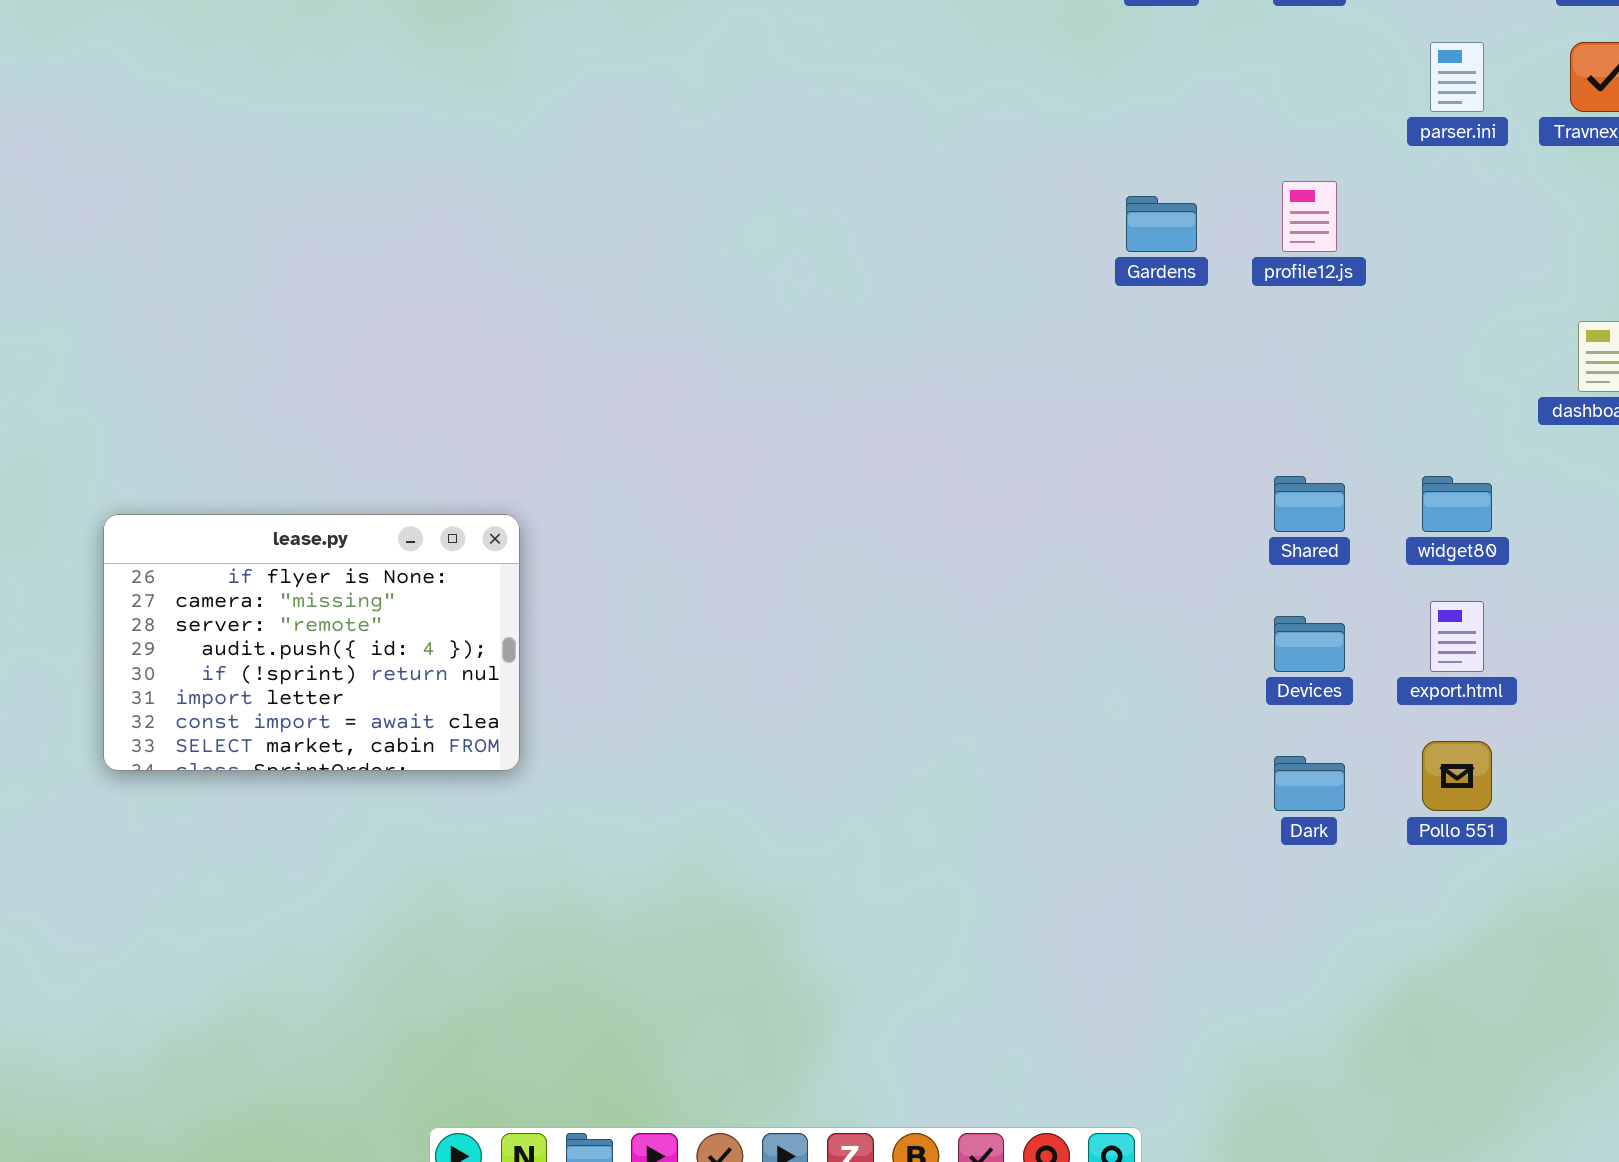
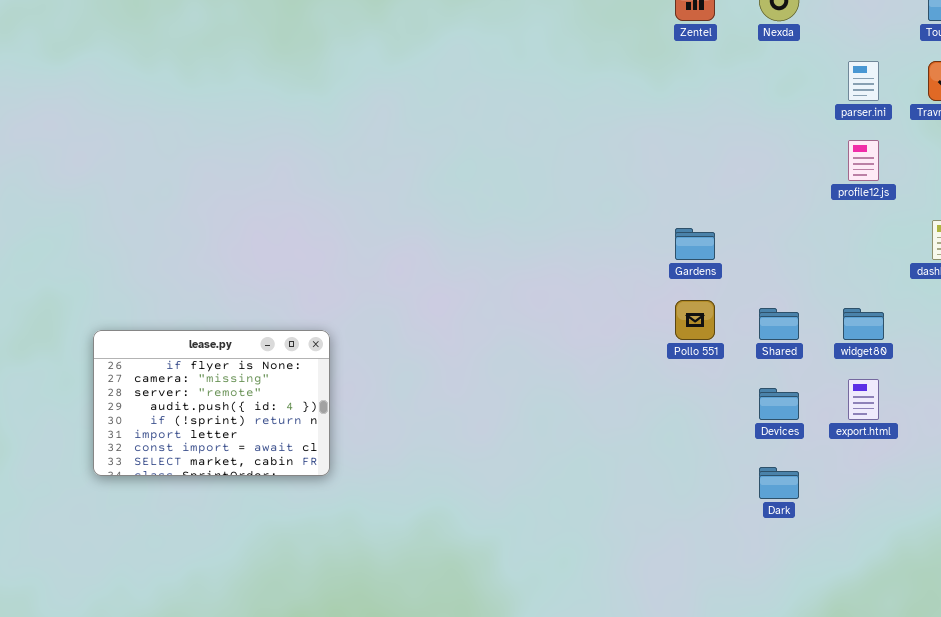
profile12.js: [1282,181,1337,252] -> [848,140,879,181], moved
Gardens: [1126,196,1197,252] -> [675,228,715,260], moved
Pollo 551: [1422,741,1492,811] -> [675,300,715,340], moved

